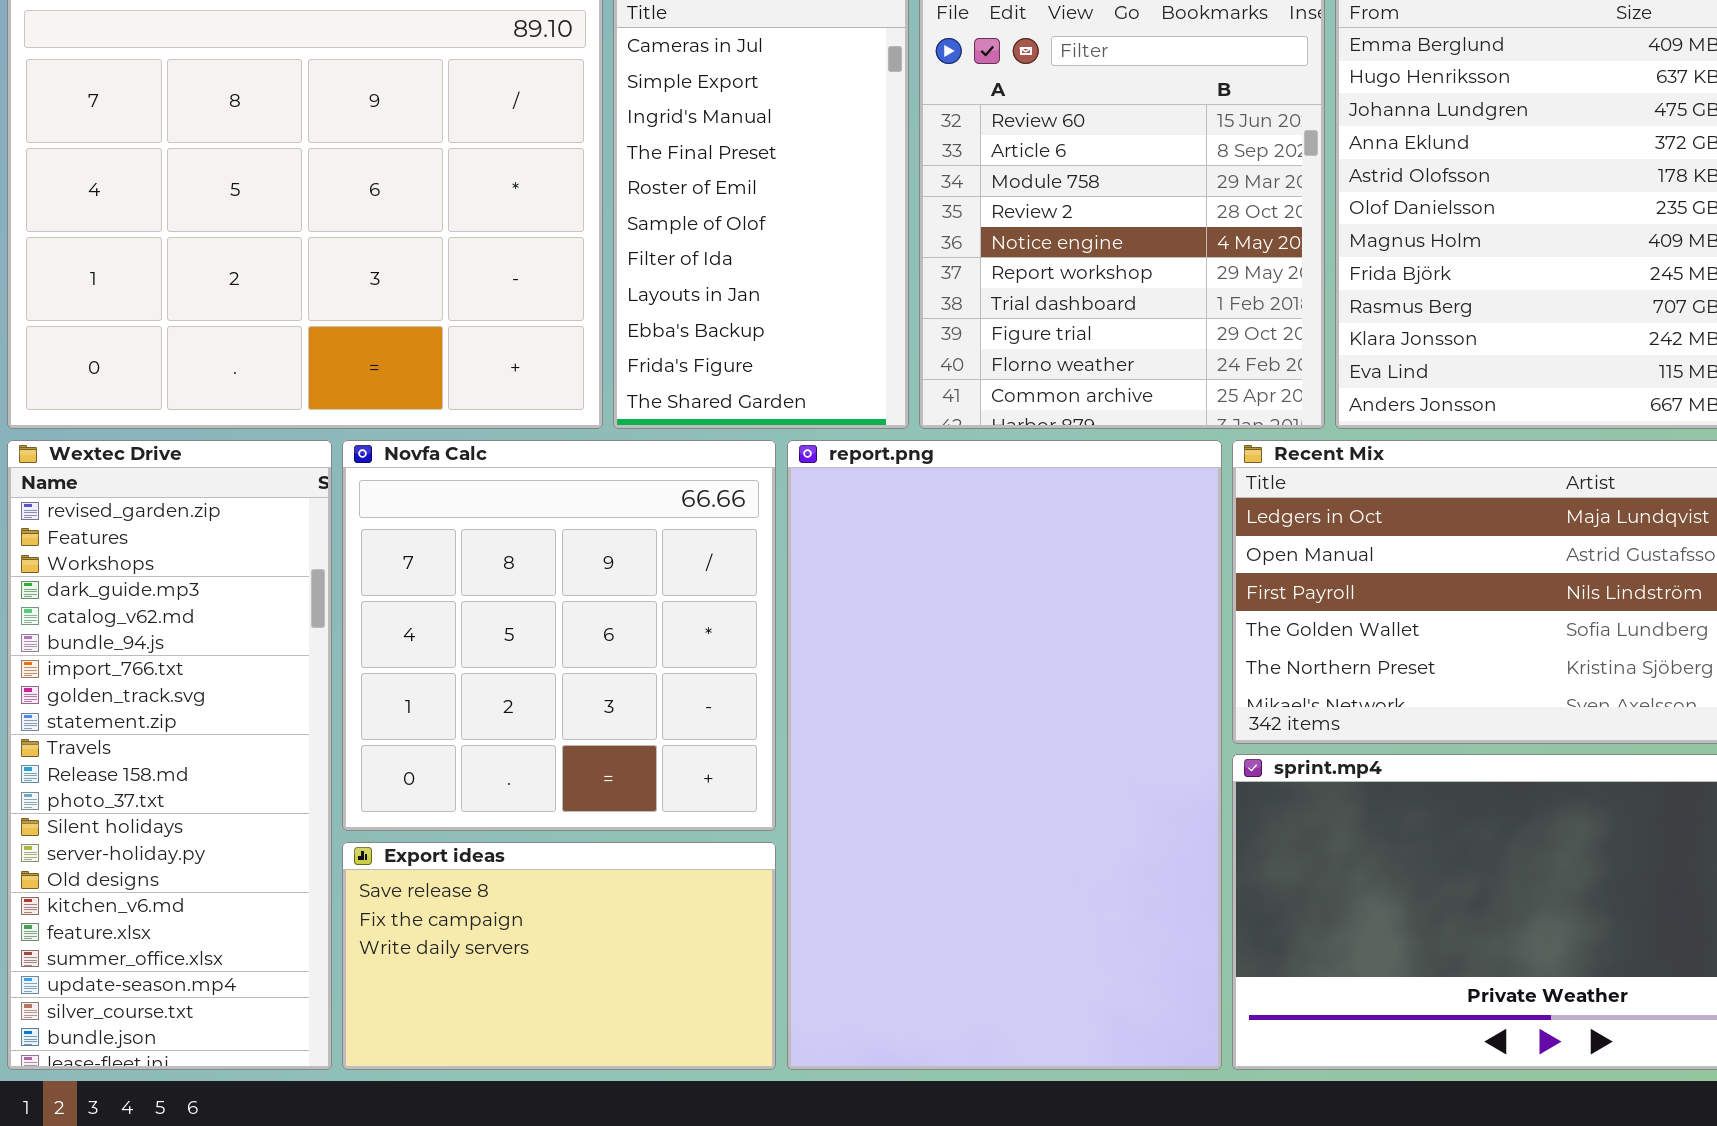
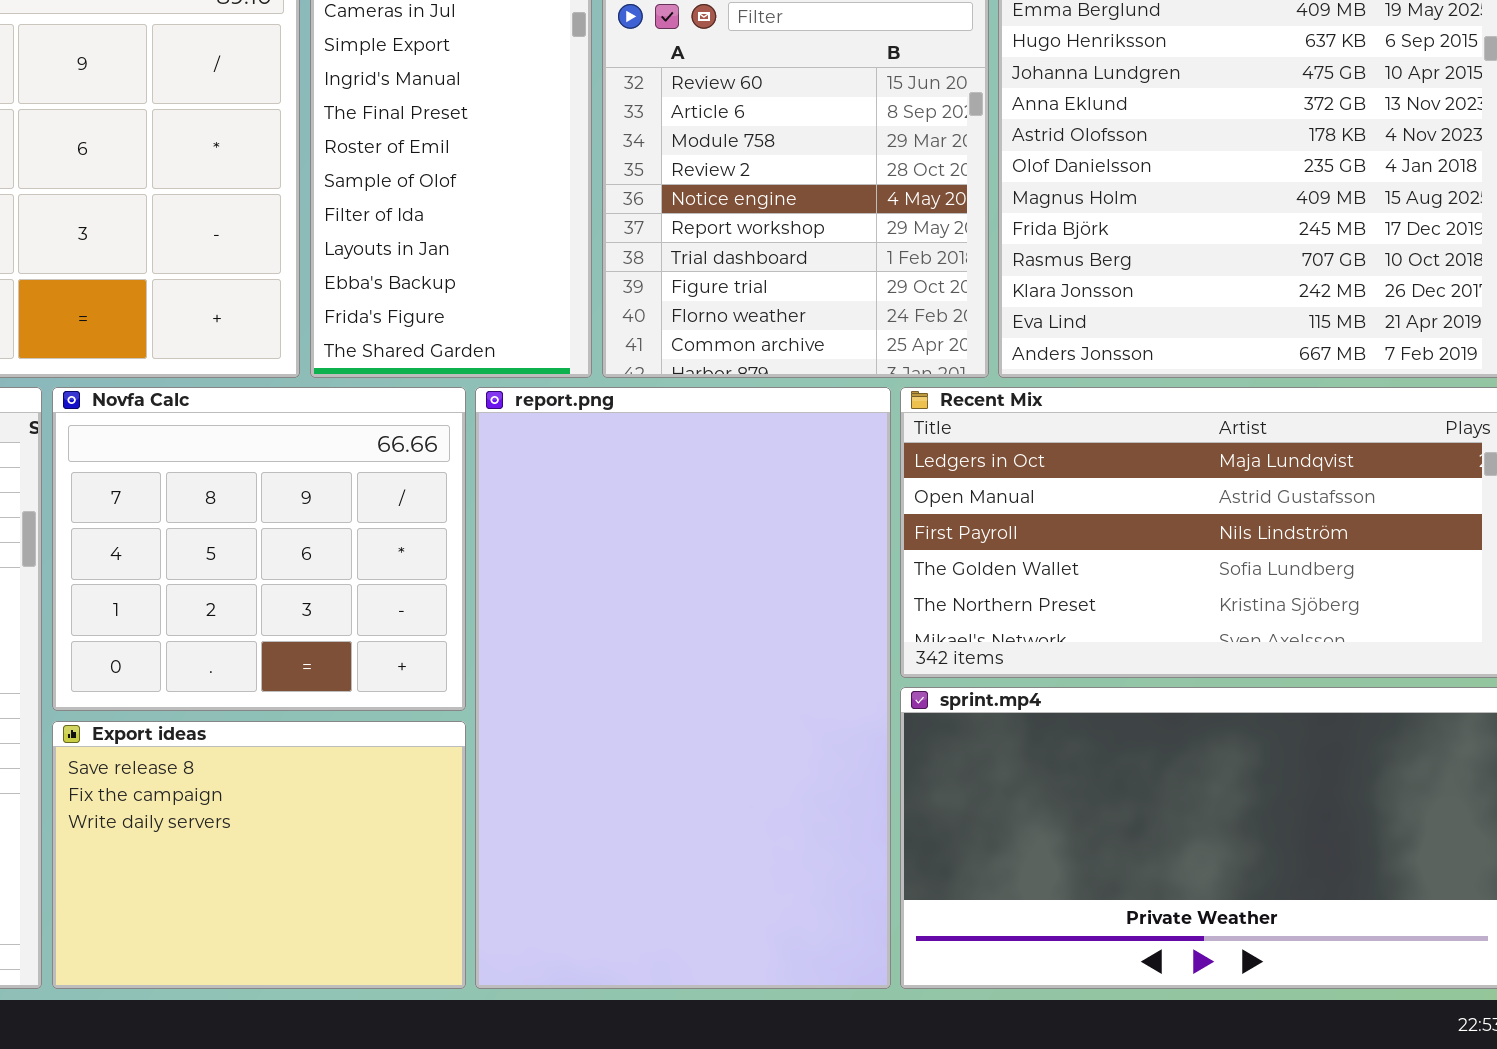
Novfa Calc: [342,440,776,831] -> [52,387,466,711], resized
Export ideas: [342,842,776,1070] -> [52,721,466,989], resized

